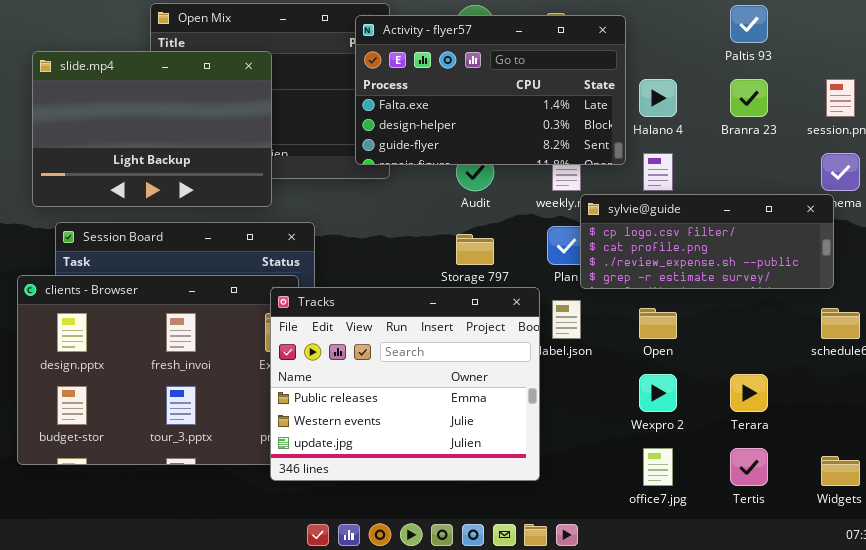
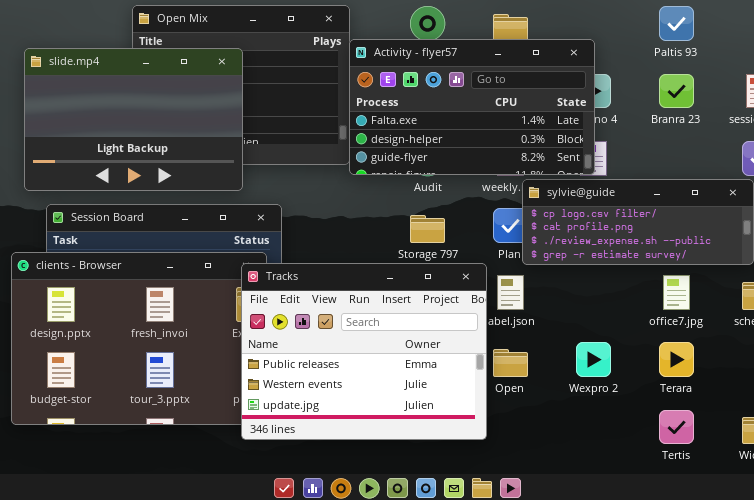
Activity - flyer57: [355,15,626,165] -> [349,39,595,175], moved
Open: [639,308,677,339] -> [493,349,528,377], moved
office7.jpg: [643,448,673,486] -> [663,275,690,310], moved

